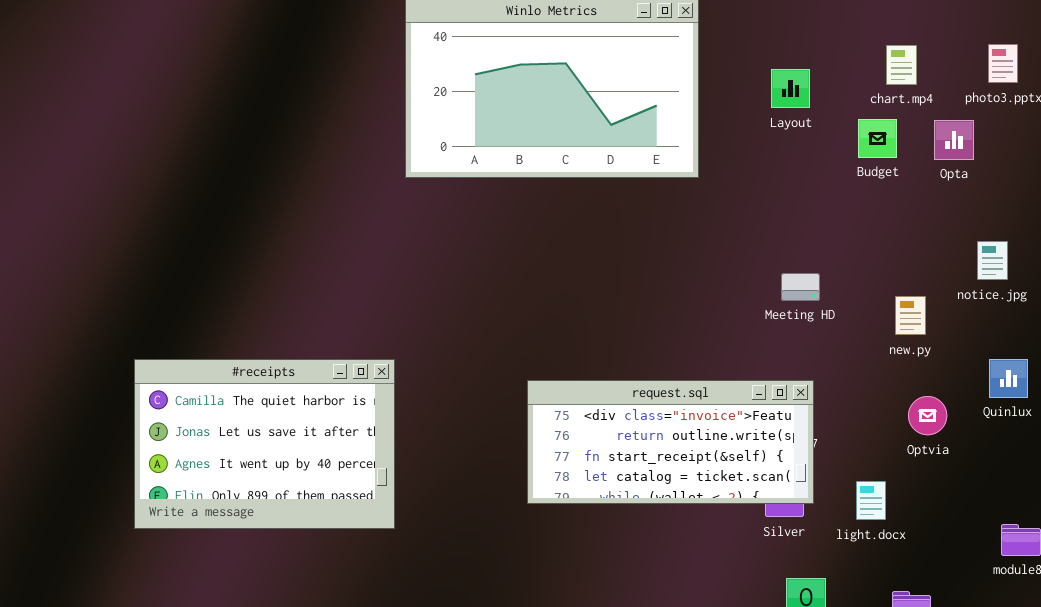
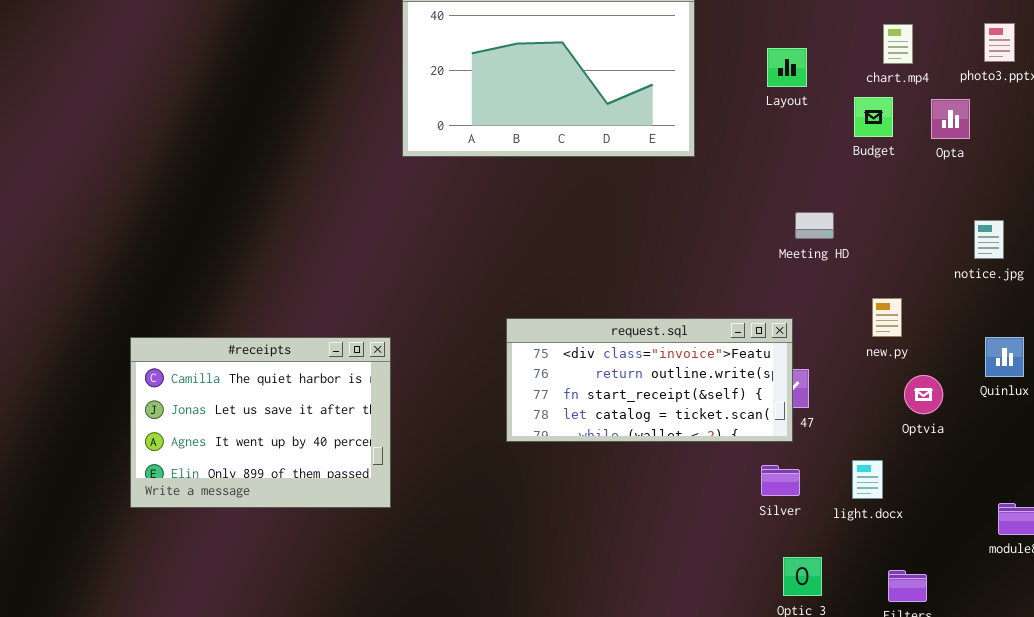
Meeting HD: [781,273,820,301] -> [795,212,834,239], moved
new.py: [895,296,926,335] -> [872,298,902,337], moved
request.sql: [527,380,814,504] -> [506,318,793,442], moved

